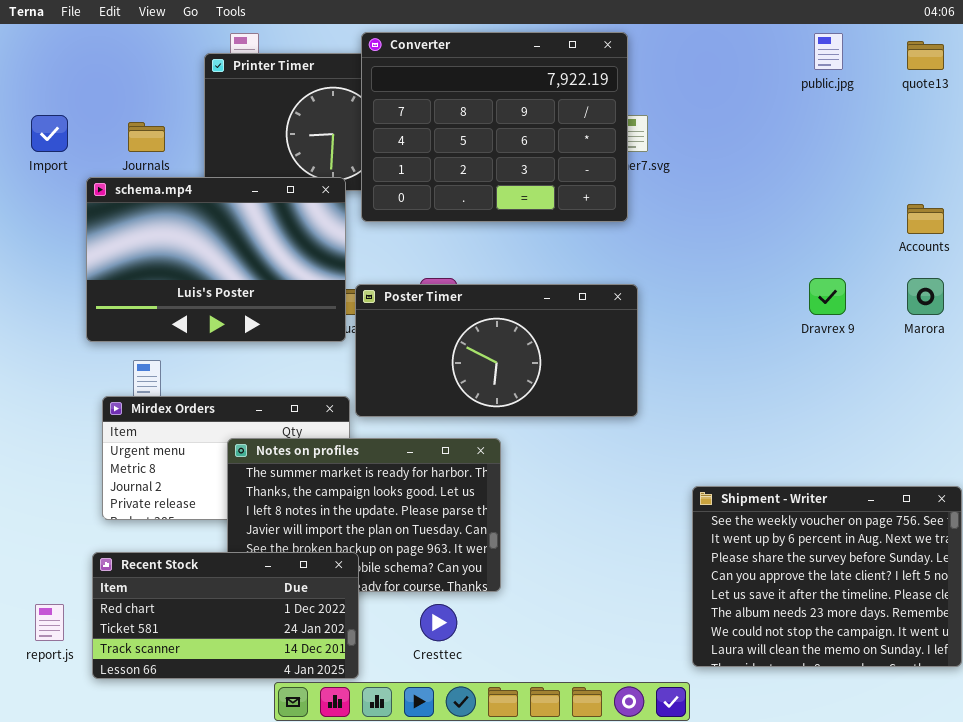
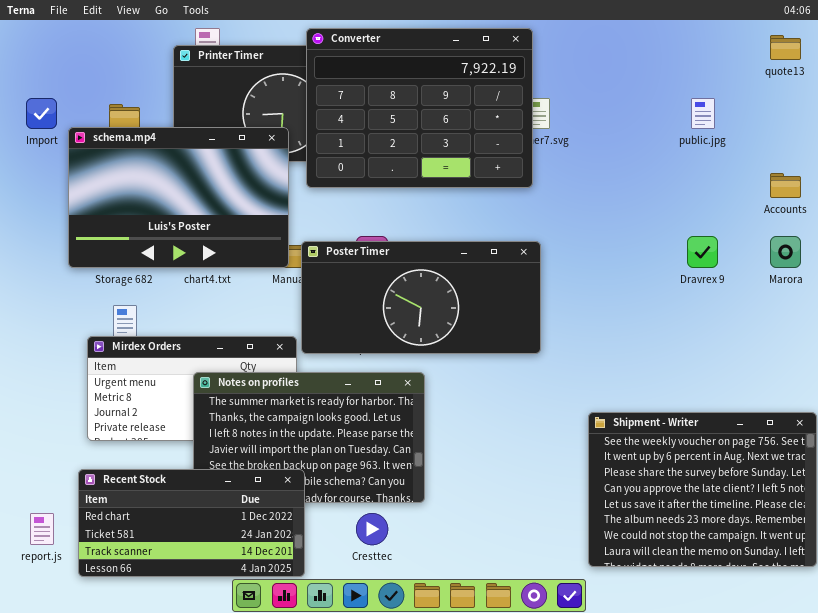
public.jpg: [814,33,843,70] -> [691,98,715,129], moved
schema.mp4: [86,177,346,342] -> [68,127,289,268], moved

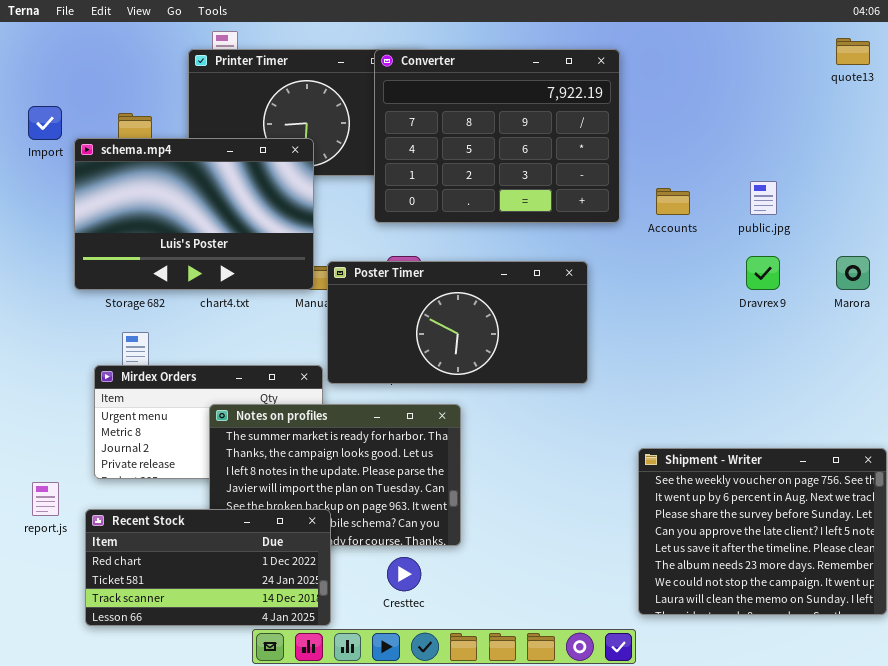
Converter: [306,28,533,188] -> [374,49,620,223], moved
public.jpg: [691,98,715,129] -> [750,181,777,215], moved
Accounts: [770,173,801,198] -> [656,188,690,215], moved
report.js: [30,513,54,545] -> [32,482,59,516], moved

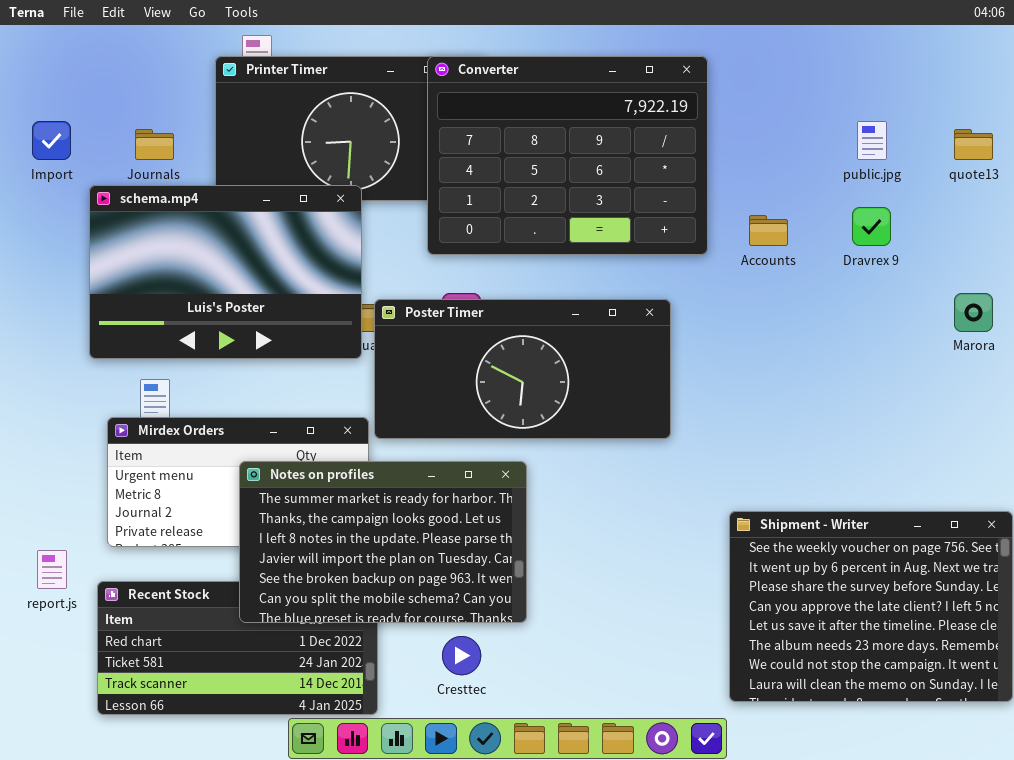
quote13: [836,38,870,65] -> [954,129,993,160], moved
schema.mp4: [74,138,314,290] -> [89,185,362,359], moved
public.jpg: [750,181,777,215] -> [857,121,887,160], moved
Dravrex 9: [746,256,780,290] -> [852,207,891,246], moved
Notes on profiles: [209,404,461,546] -> [239,461,527,623], raised

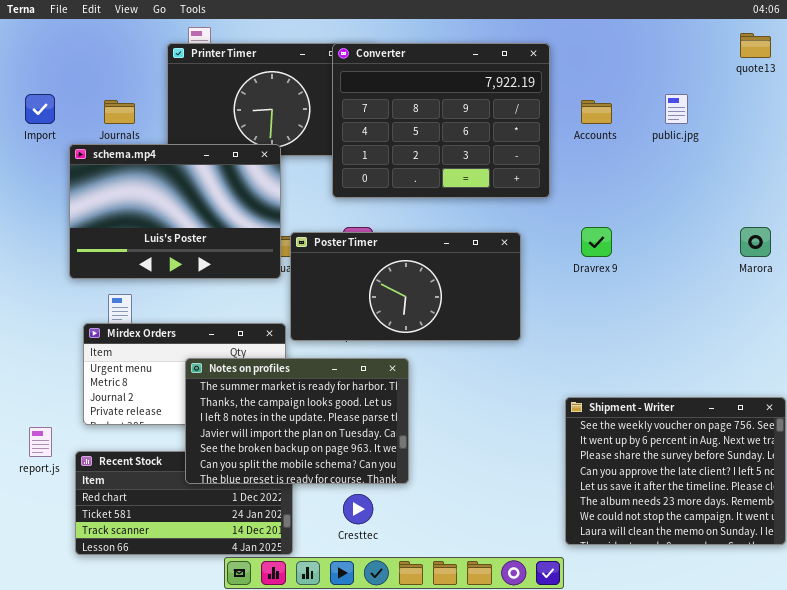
quote13: [954,129,993,160] -> [740,33,771,58], moved
Dravrex 9: [852,207,891,246] -> [581,227,612,257], moved
Accounts: [749,215,788,246] -> [581,100,612,124], moved

